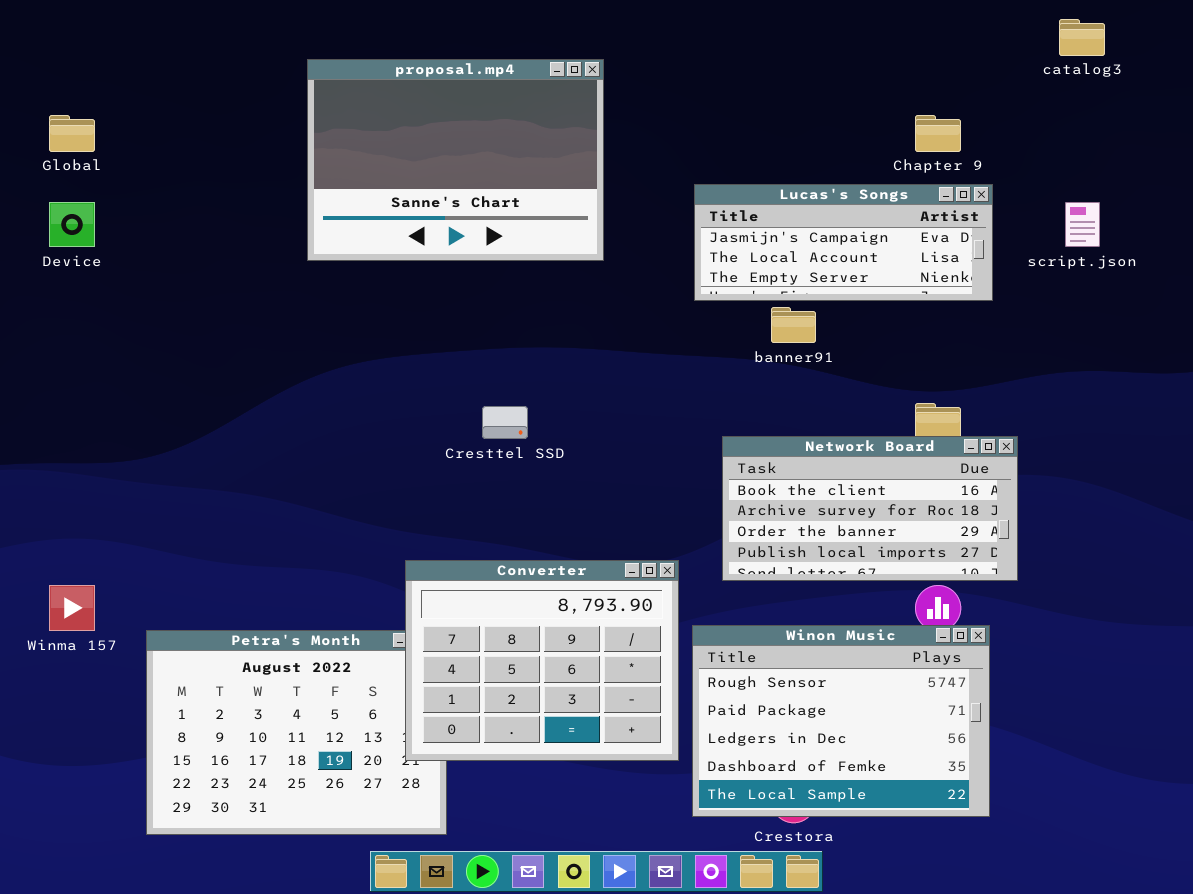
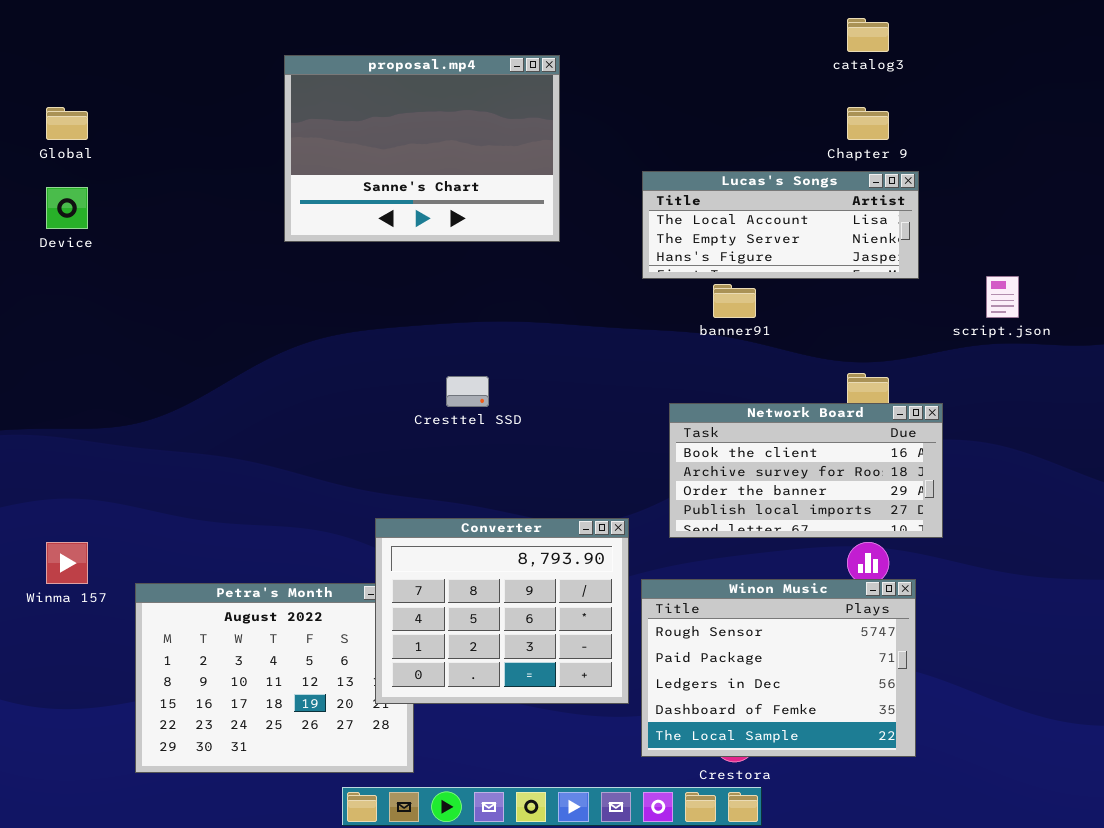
catalog3: [1059,19,1105,56] -> [847,18,889,52], moved
Lucas's Songs: [694,184,993,301] -> [642,171,919,279], scrolled down 1 row
script.json: [1065,202,1100,247] -> [986,276,1019,318], moved

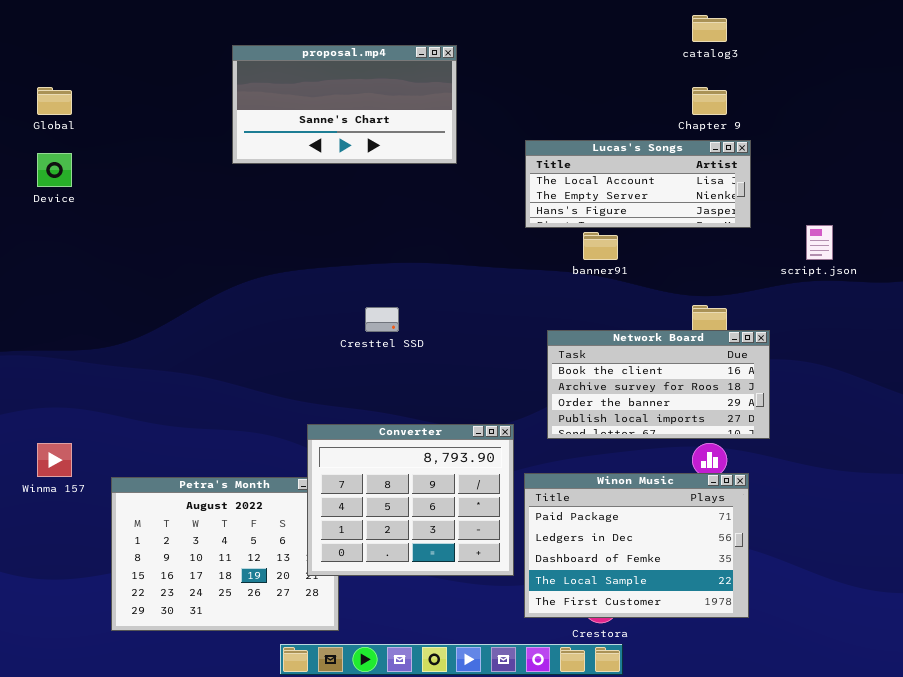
proposal.mp4: [284,55,560,242] -> [232,45,457,164], resized
Winon Music: [641,579,916,757] -> [524,473,749,618], scrolled down 1 row

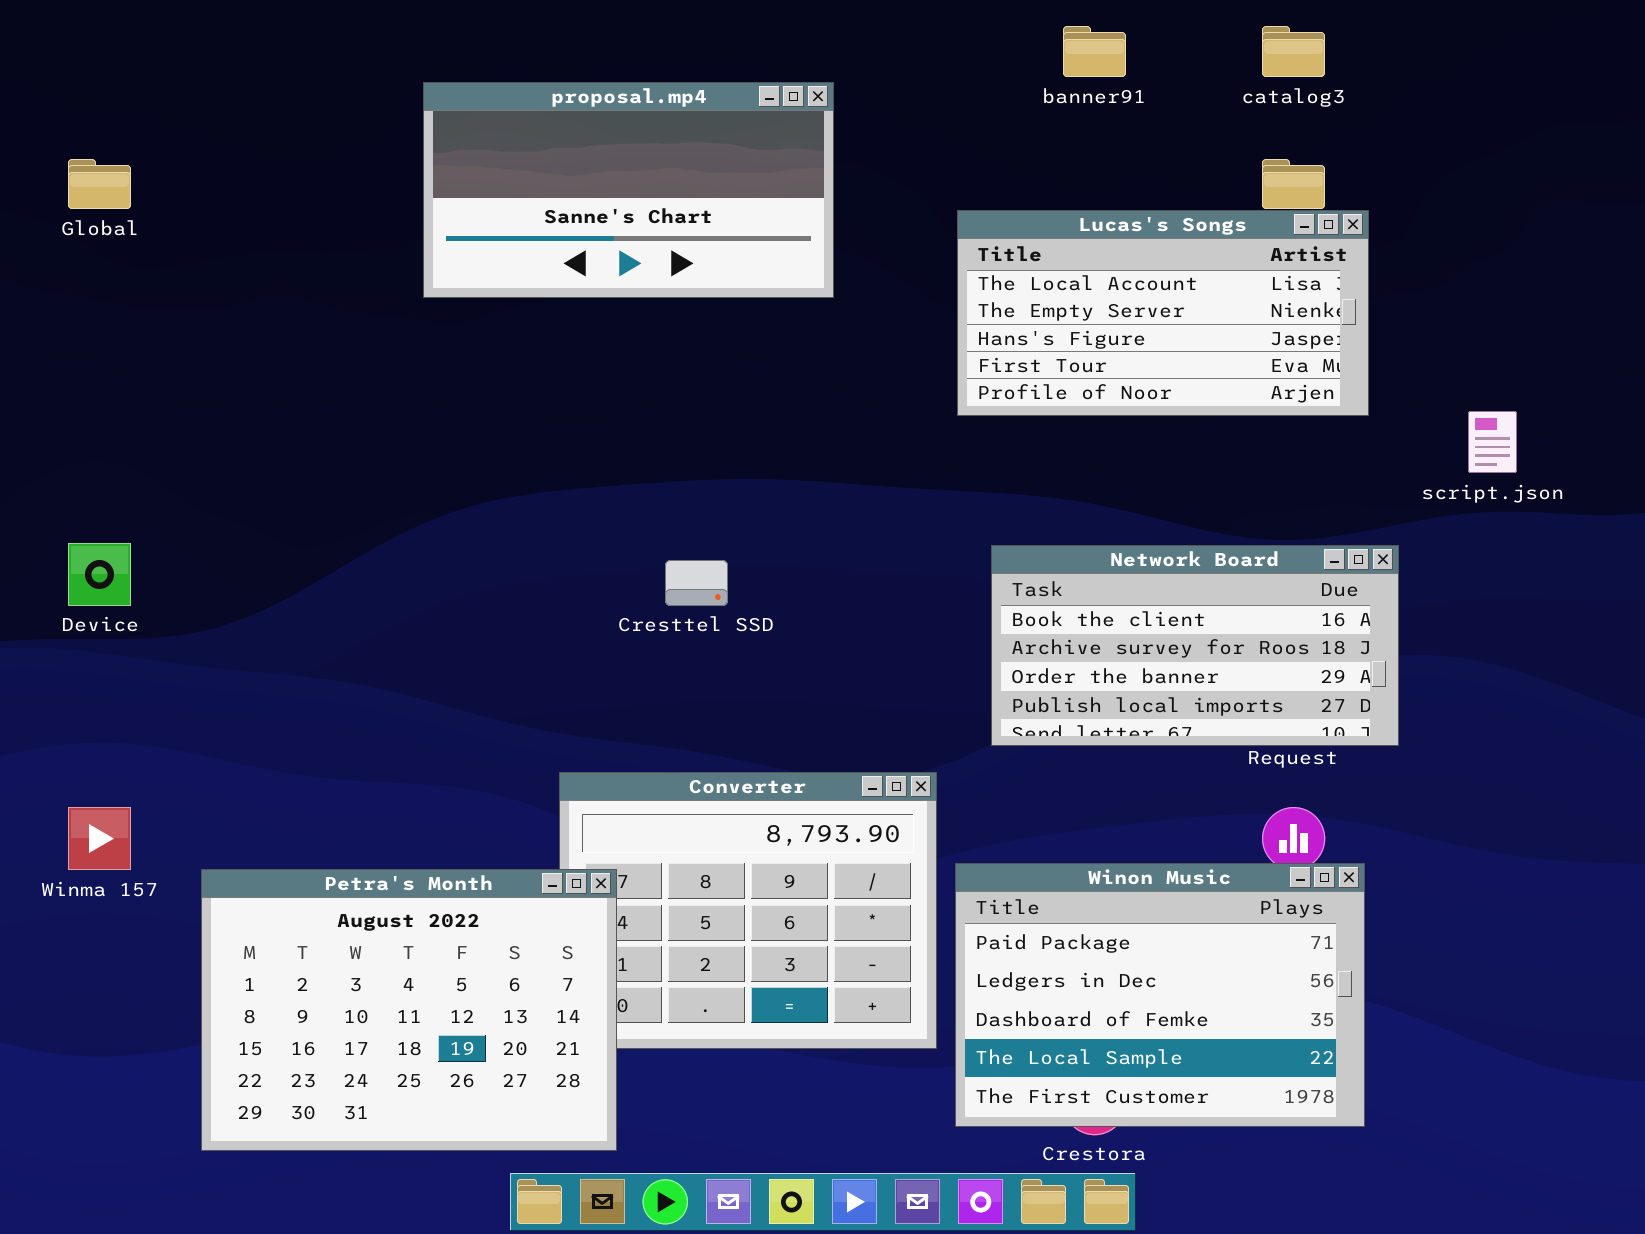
Lucas's Songs: [525,140,751,228] -> [957,210,1369,416], resized
Device: [37,153,72,187] -> [68,543,131,606], moved
banner91: [583,232,618,260] -> [1063,26,1126,77], moved
Network Board: [547,330,770,439] -> [991,545,1399,746], moved
Petra's Month: [111,477,339,631] -> [201,869,617,1151], raised

